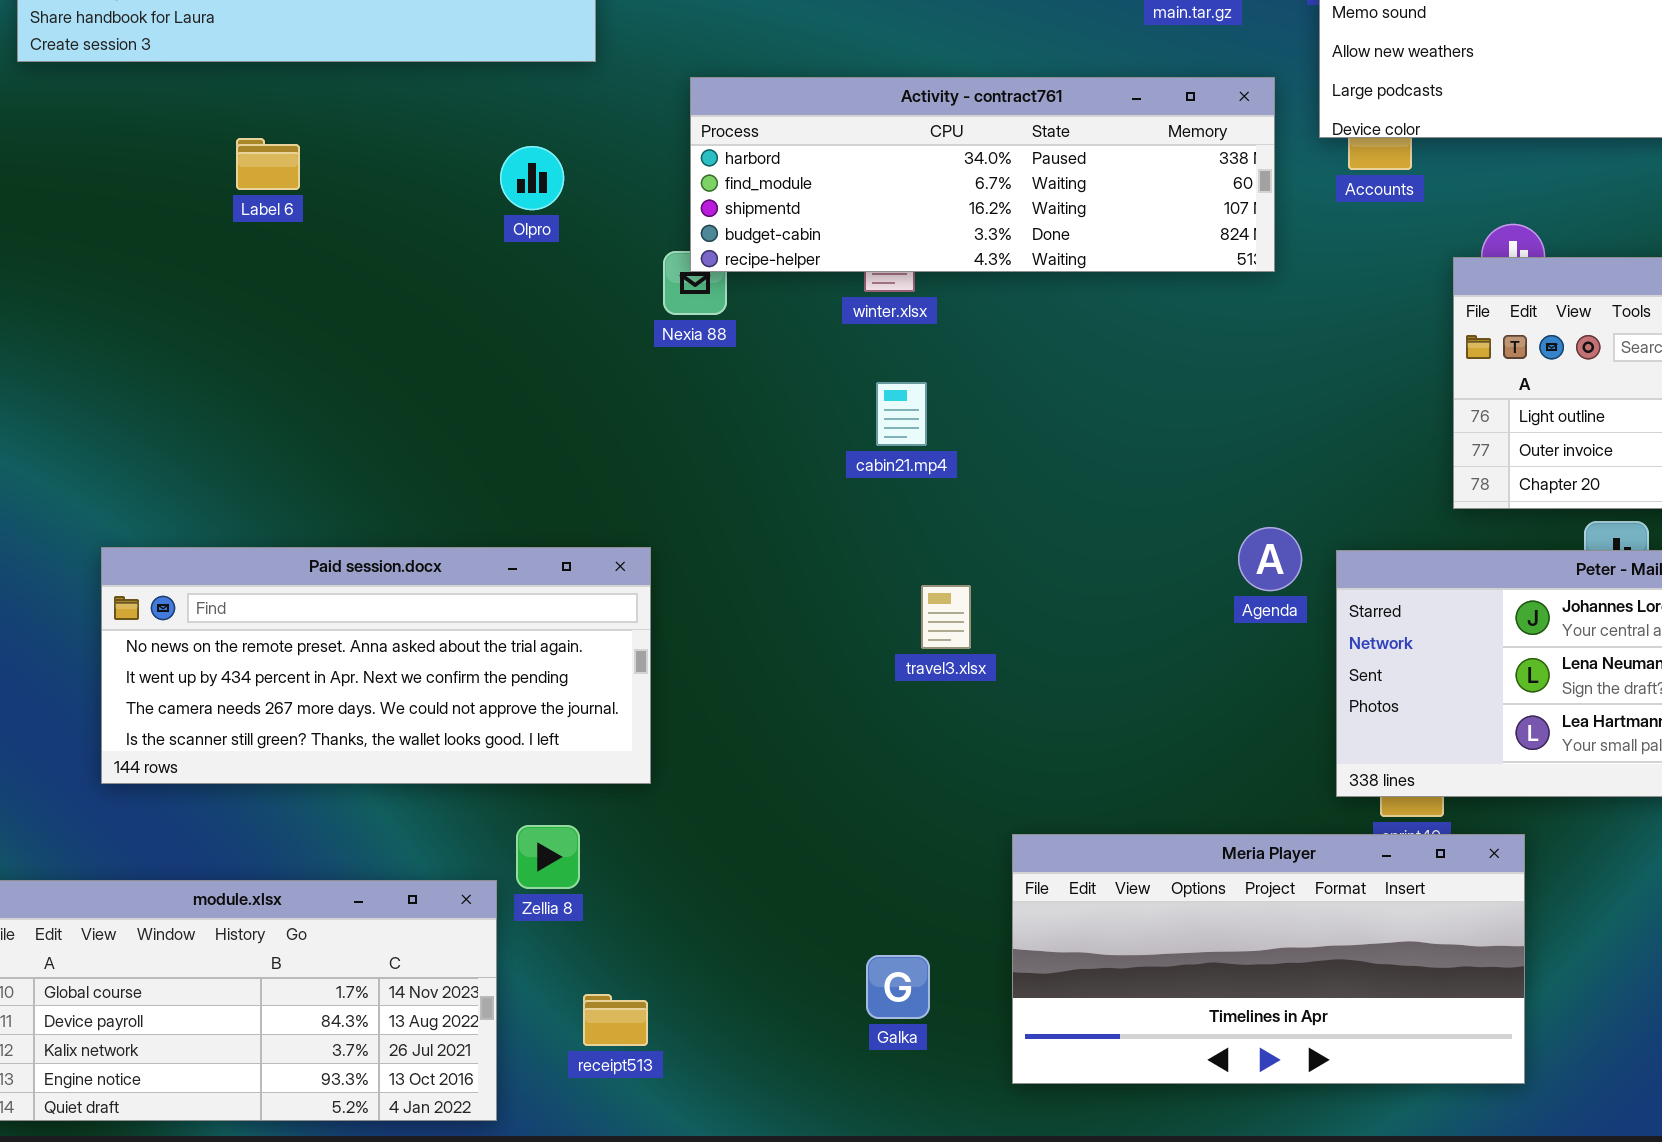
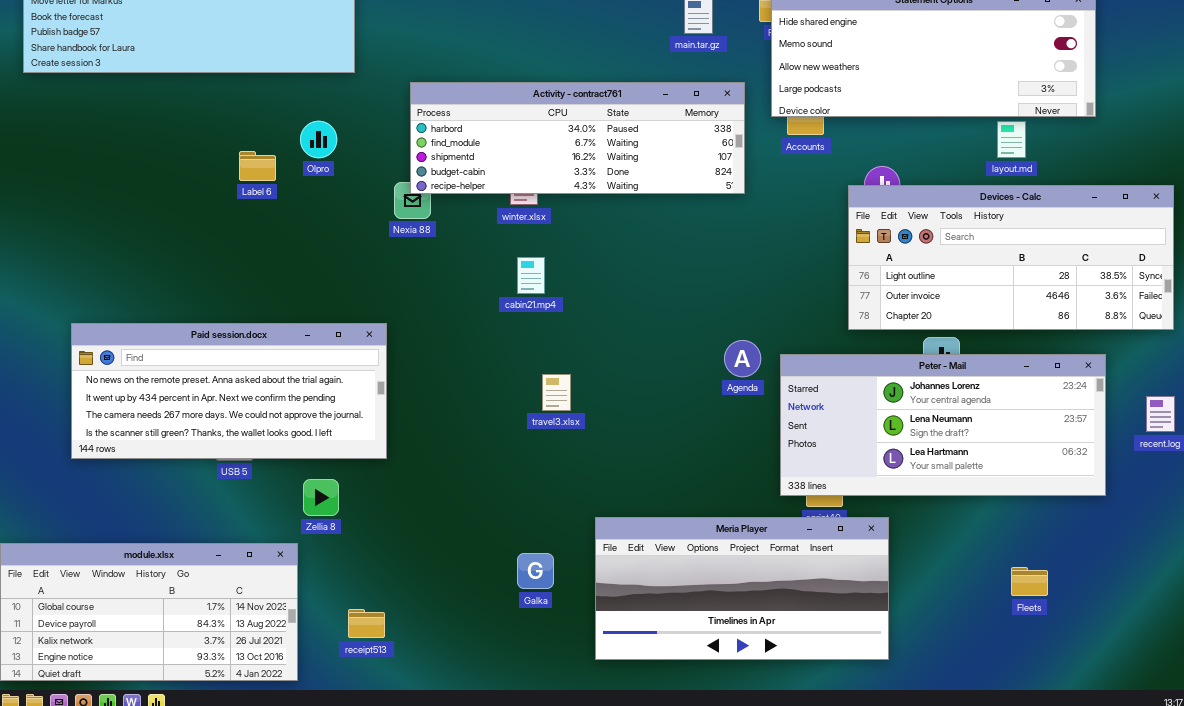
Label 6: [236,138,300,190] -> [239,151,276,181], moved
Paid session.docx: [101,547,651,784] -> [71,323,387,459], moved
Zellia 8: [516,825,580,889] -> [303,479,339,516], moved
Galka: [866,955,930,1019] -> [517,553,554,589], moved

